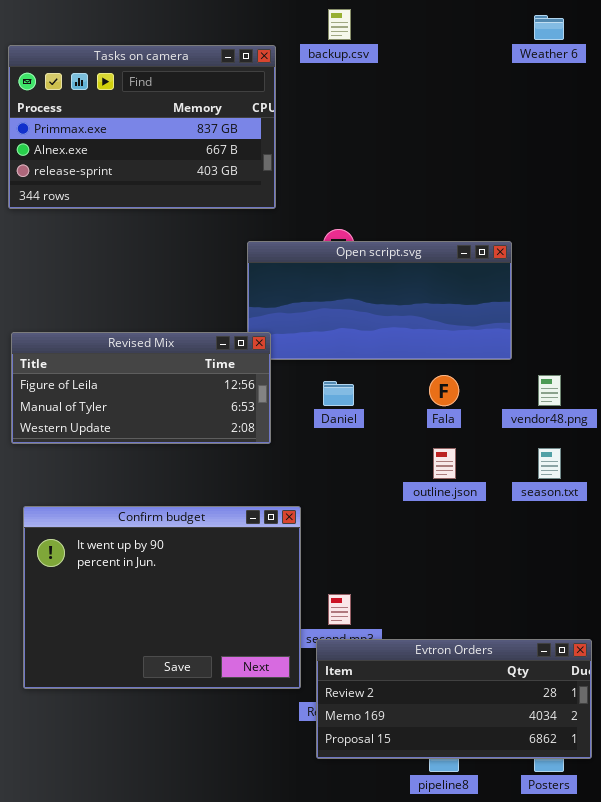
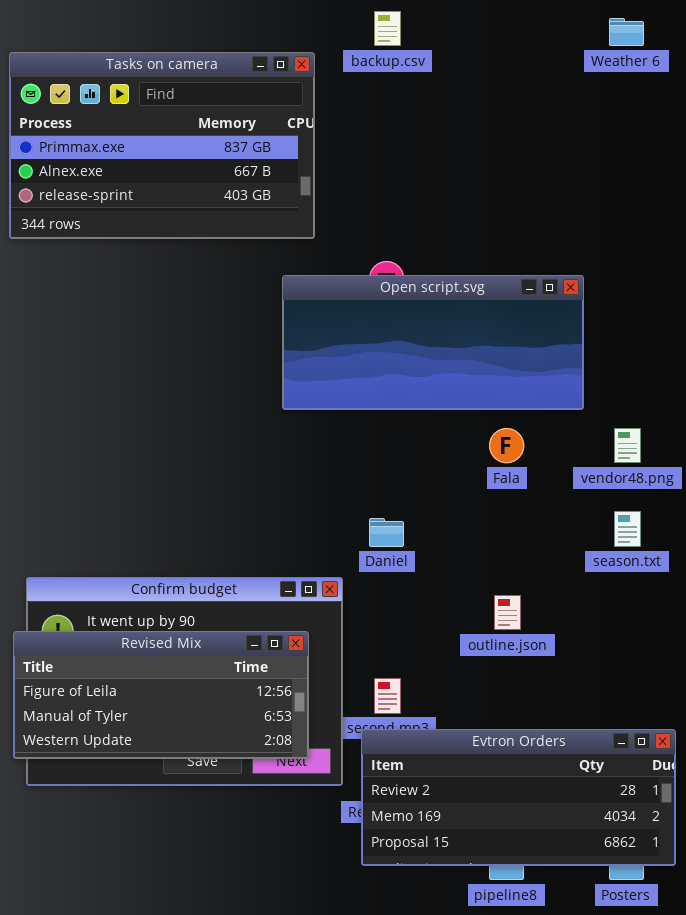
Revised Mix: [11,332,271,444] -> [13,631,309,759], moved
Daniel: [323,381,354,406] -> [369,518,404,547], moved
outline.json: [433,448,456,479] -> [494,595,521,630], moved

